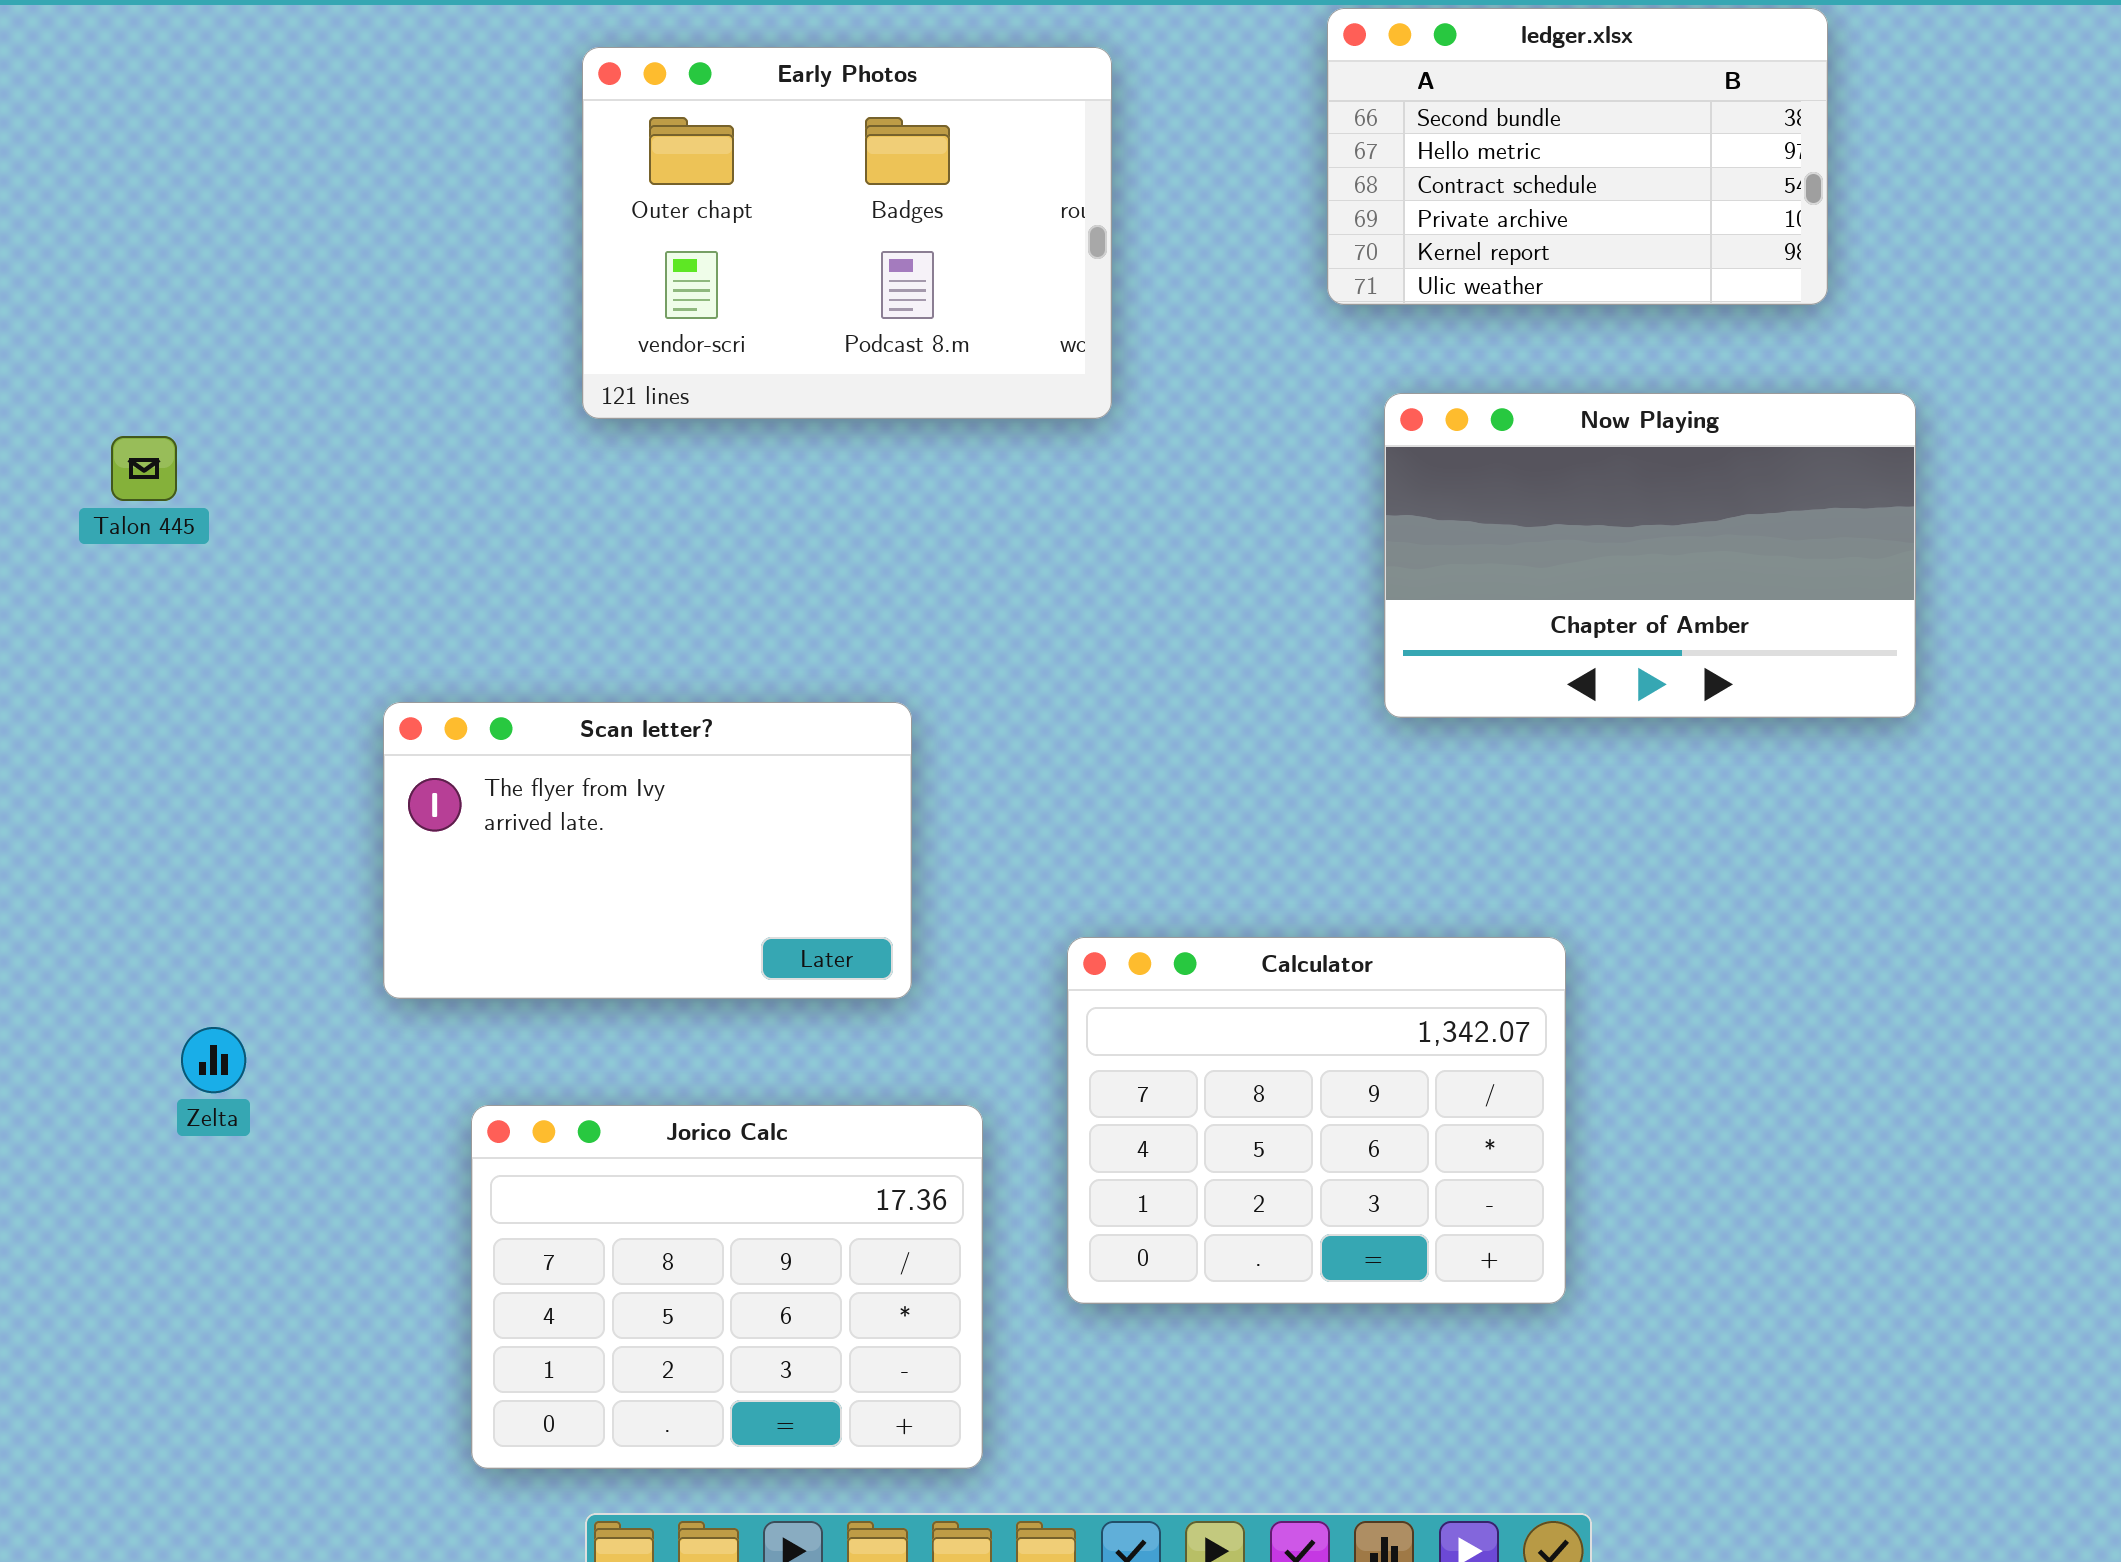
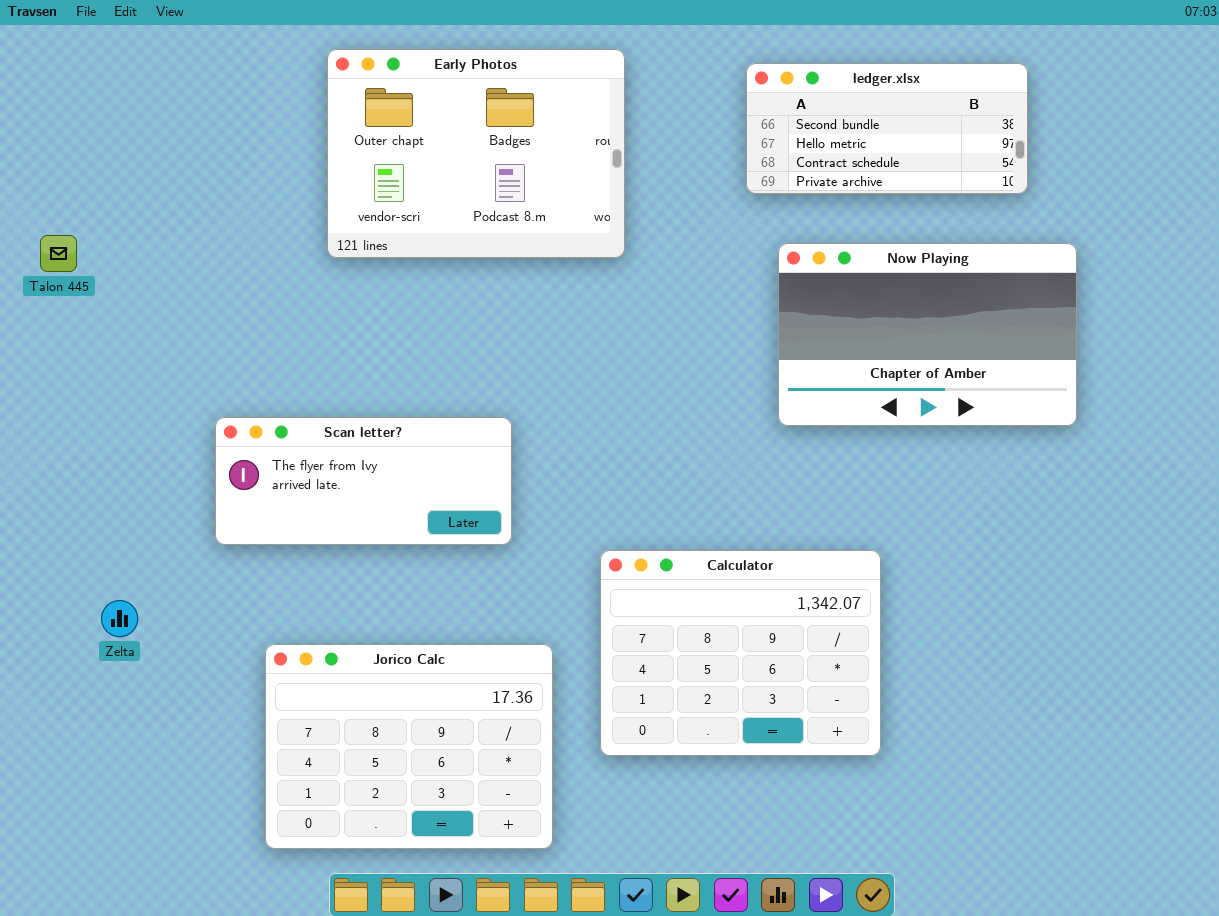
ledger.xlsx: [1327,8,1828,305] -> [746,63,1028,194], resized
Talon 445: [111,436,177,501] -> [40,235,77,272], moved
Scan letter?: [383,702,912,999] -> [215,417,512,545], resized

